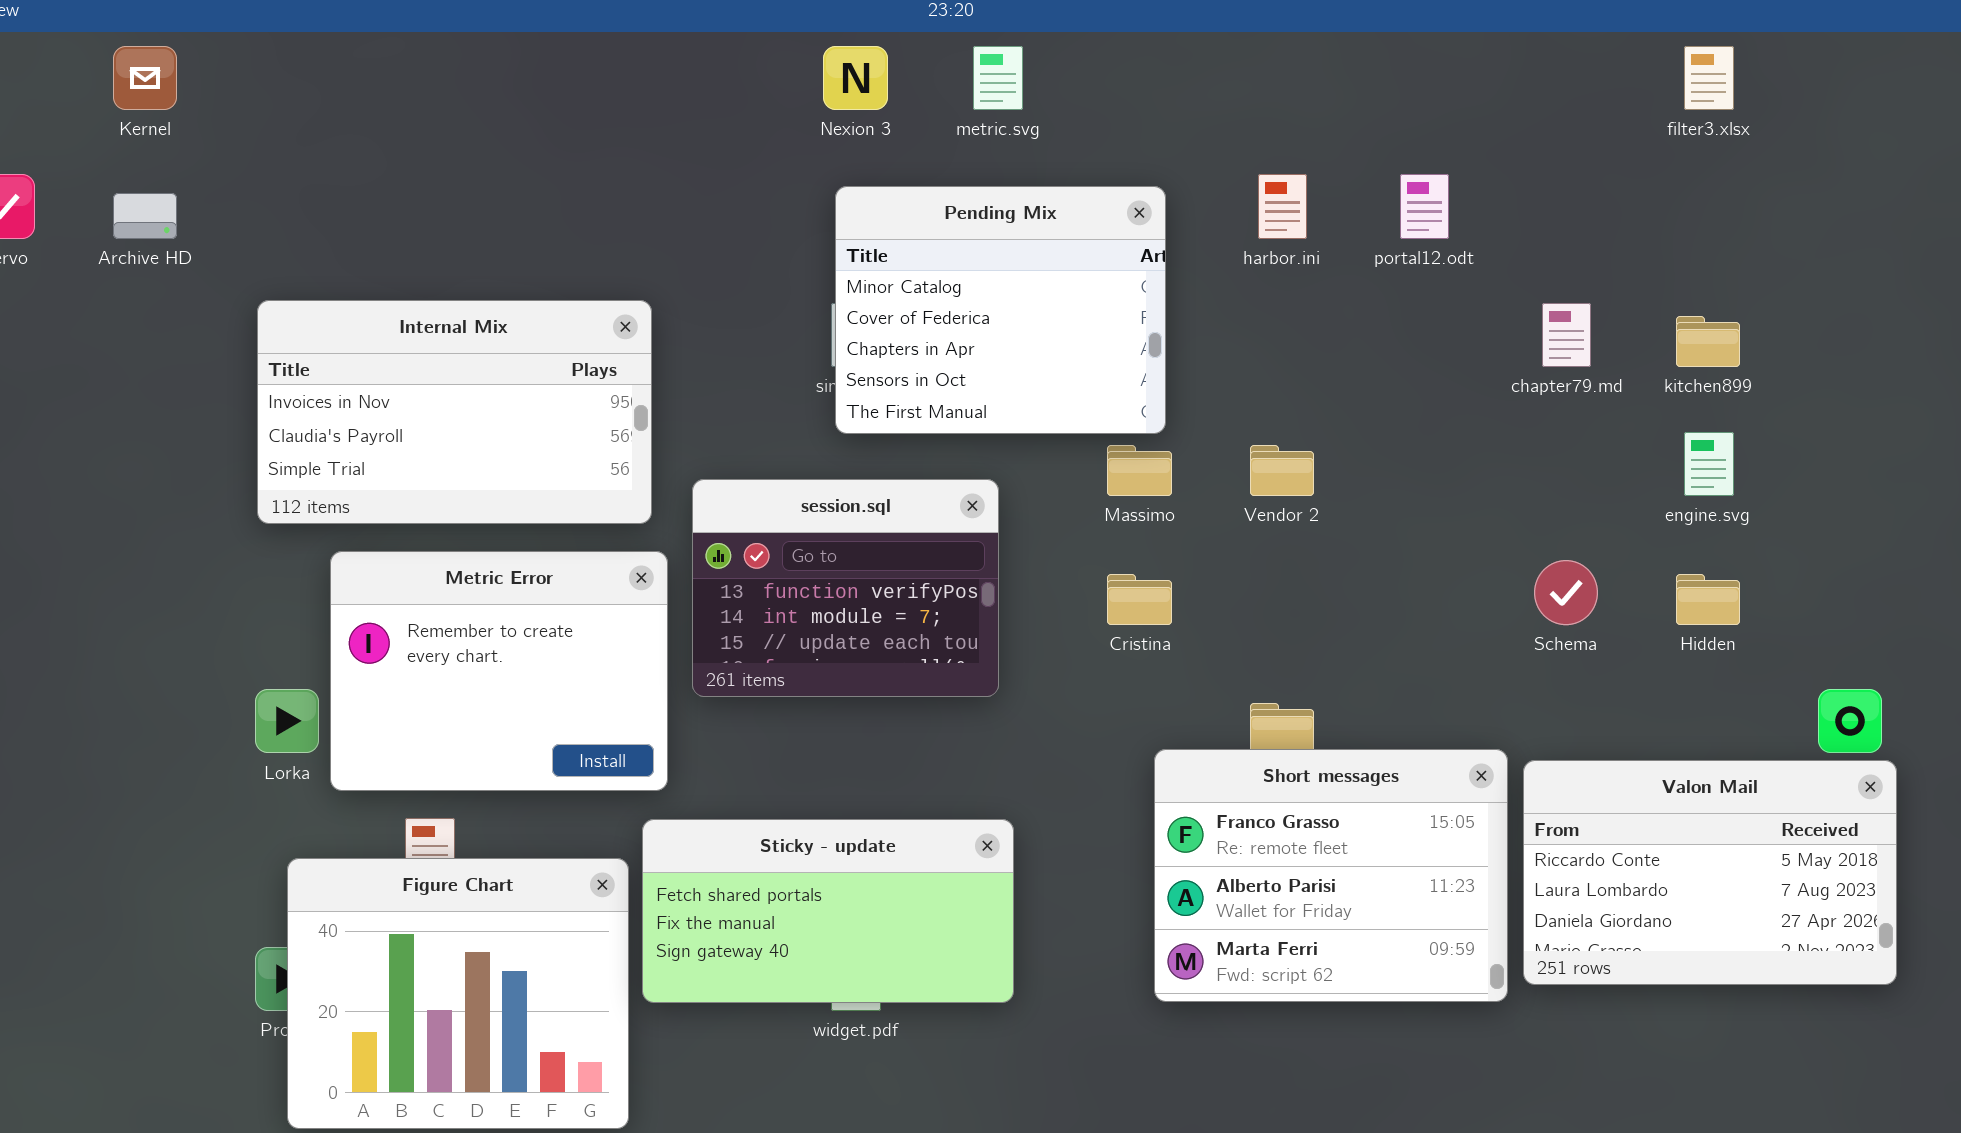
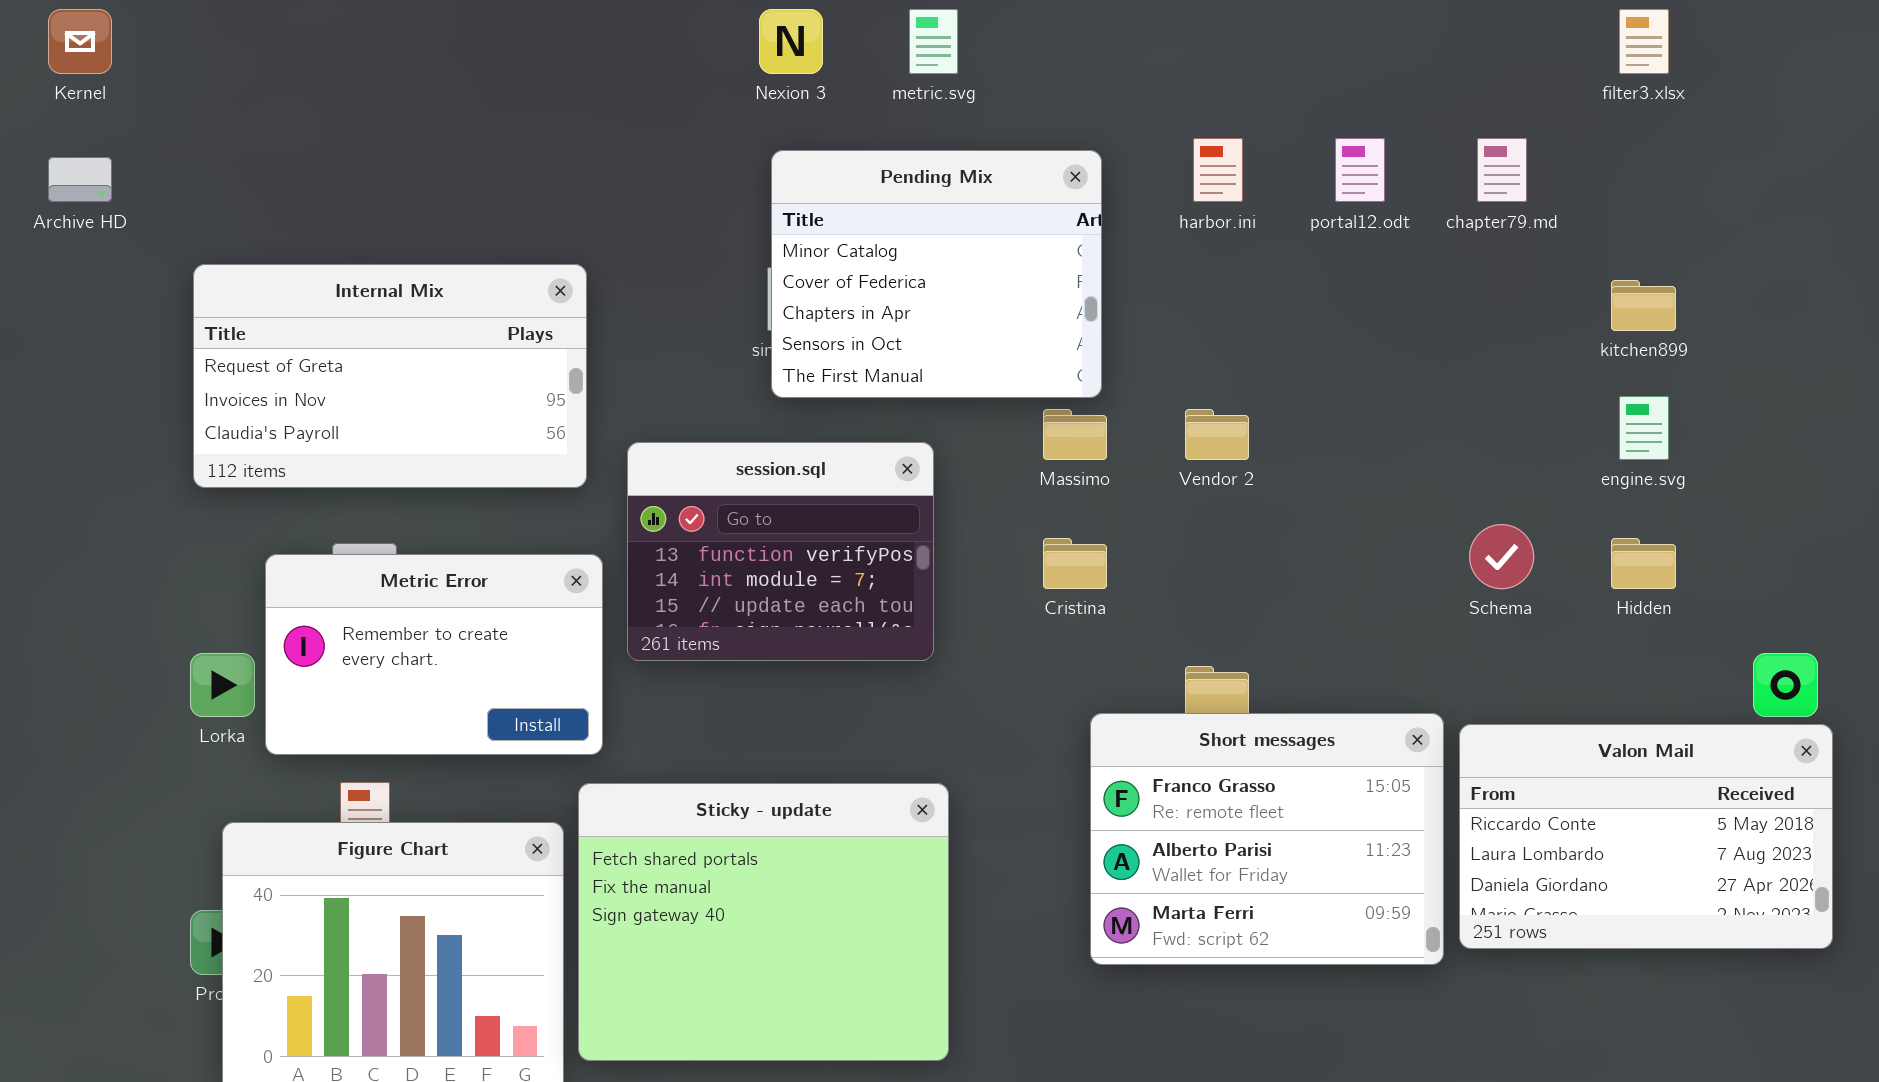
Internal Mix: [257,300,652,524] -> [193,264,587,488], scrolled up 1 row
chapter79.md: [1542,303,1591,367] -> [1477,138,1527,202], moved
Metric Error: [330,551,668,791] -> [265,554,603,755], resized
Sticky - update: [642,819,1014,1003] -> [578,783,949,1061], resized

